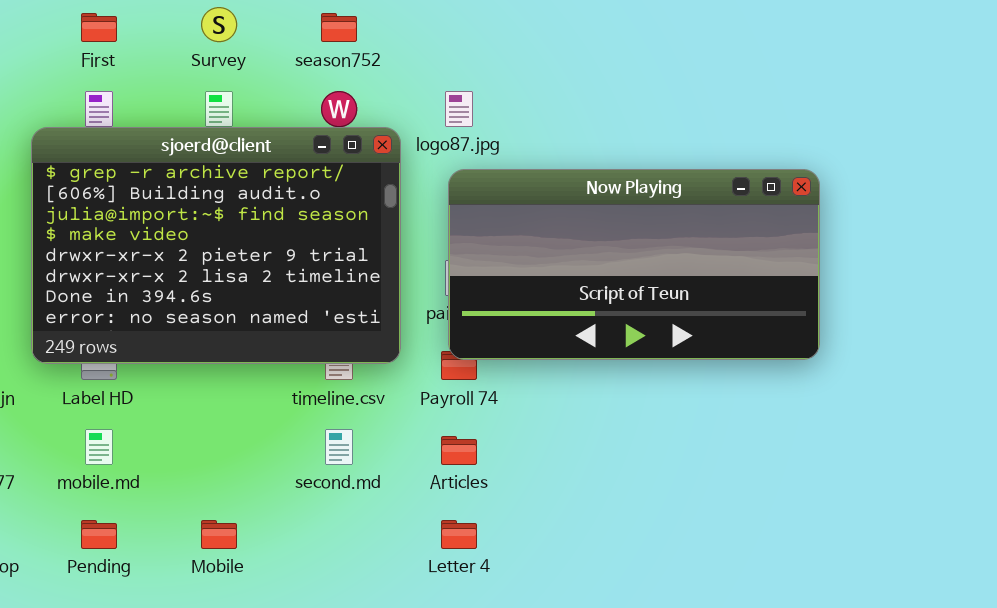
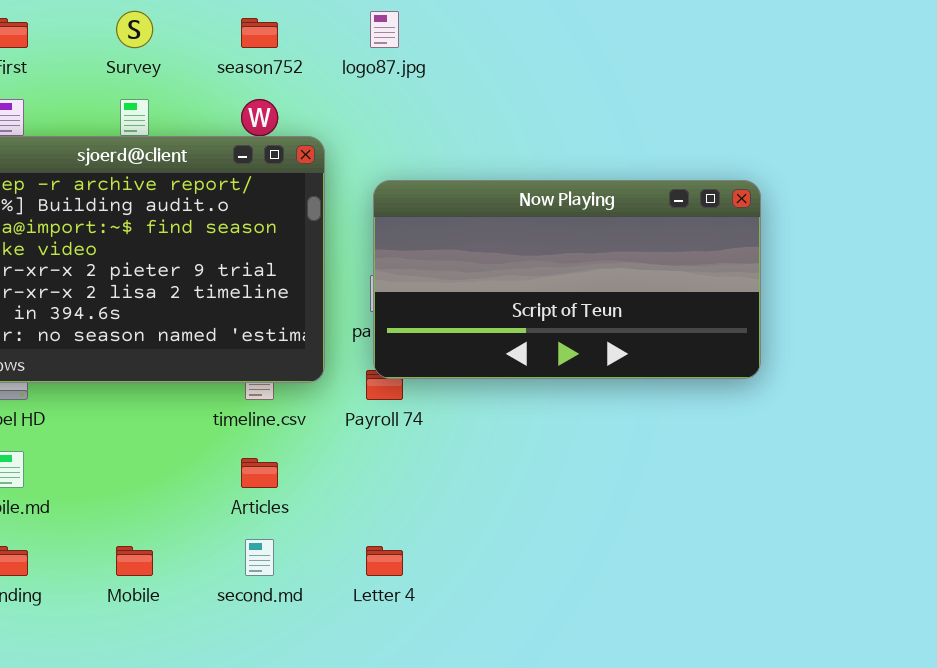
logo87.jpg: [445,91,473,127] -> [370,11,399,48], moved
second.md: [325,429,353,465] -> [245,539,274,576], moved
Articles: [441,436,477,465] -> [241,458,278,488], moved

